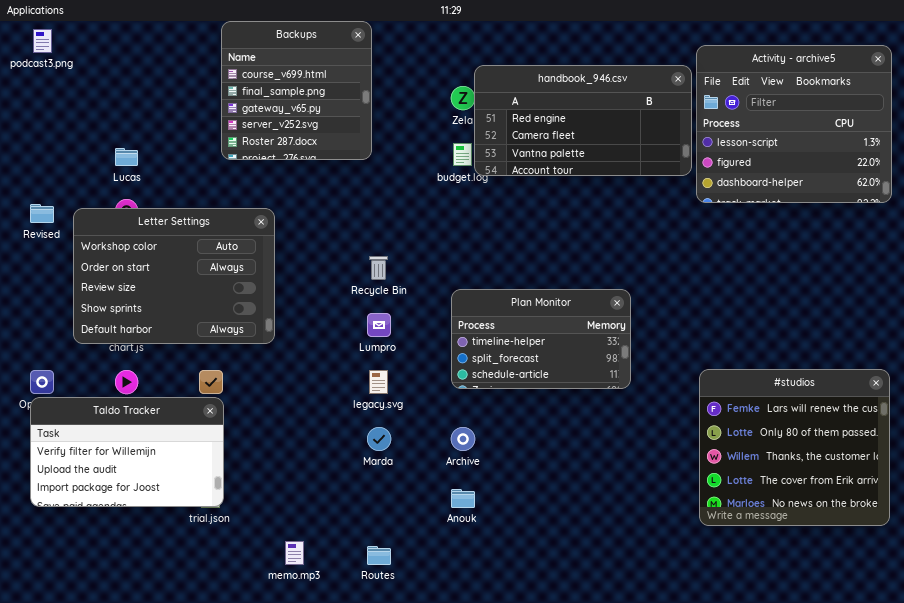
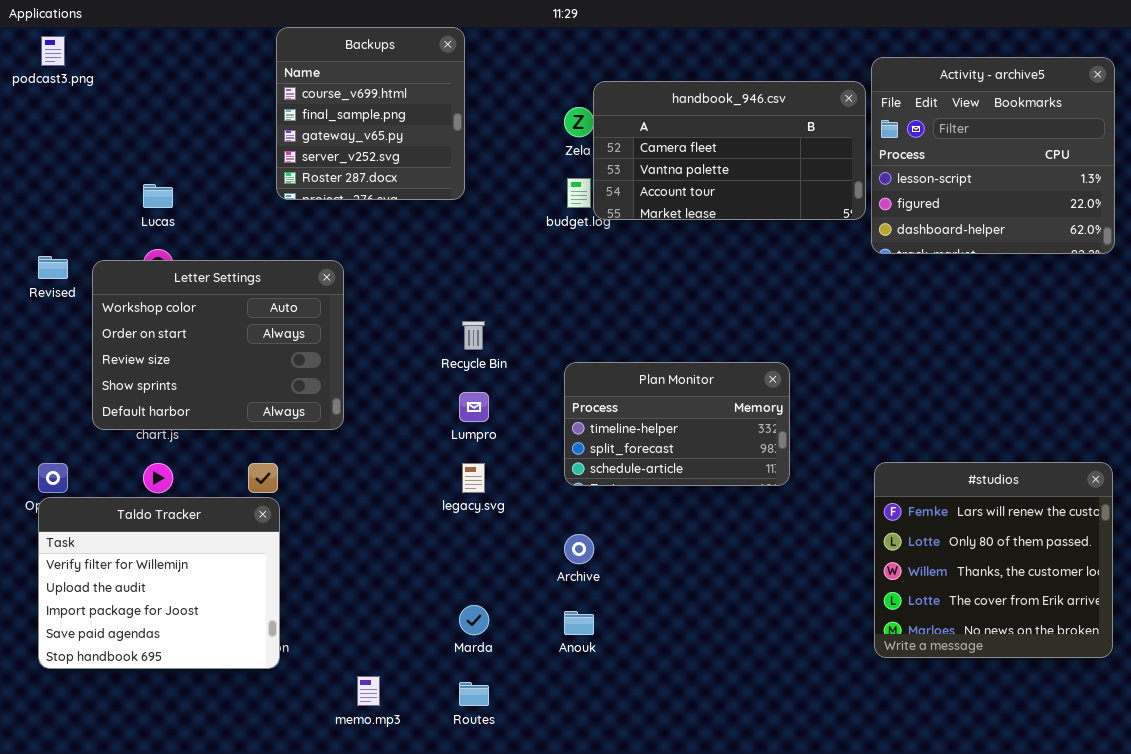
handbook_946.csv: [474,65,692,176] -> [593,81,866,220], scrolled down 1 row
Taldo Tracker: [30,397,224,507] -> [38,497,280,669], resized
Marda: [367,427,391,451] -> [459,605,489,635], moved

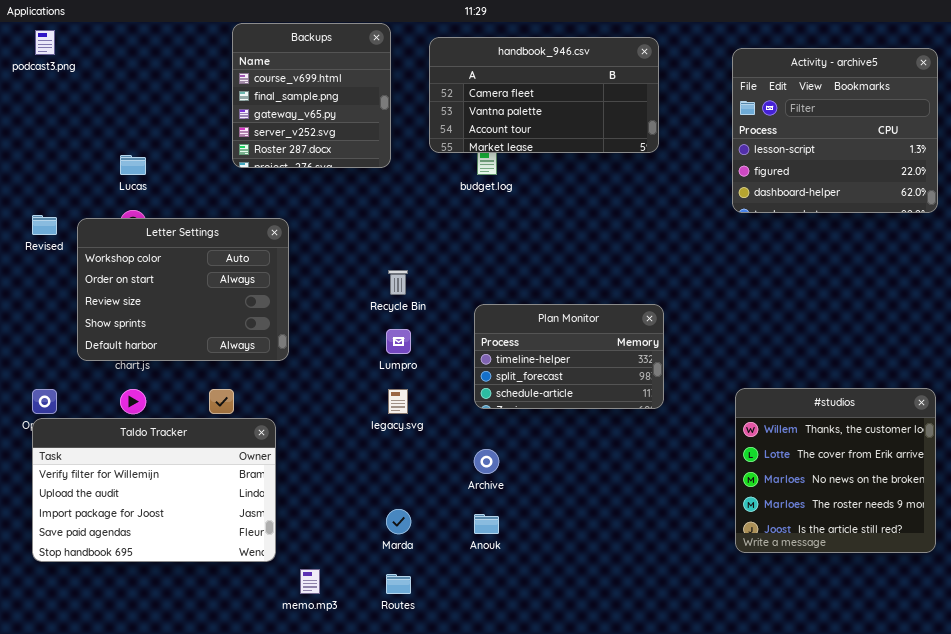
handbook_946.csv: [593,81,866,220] -> [429,37,659,153], moved
#studios: [874,462,1113,658] -> [735,388,936,553], scrolled down 2 rows
Taldo Tracker: [38,497,280,669] -> [32,418,276,562], resized

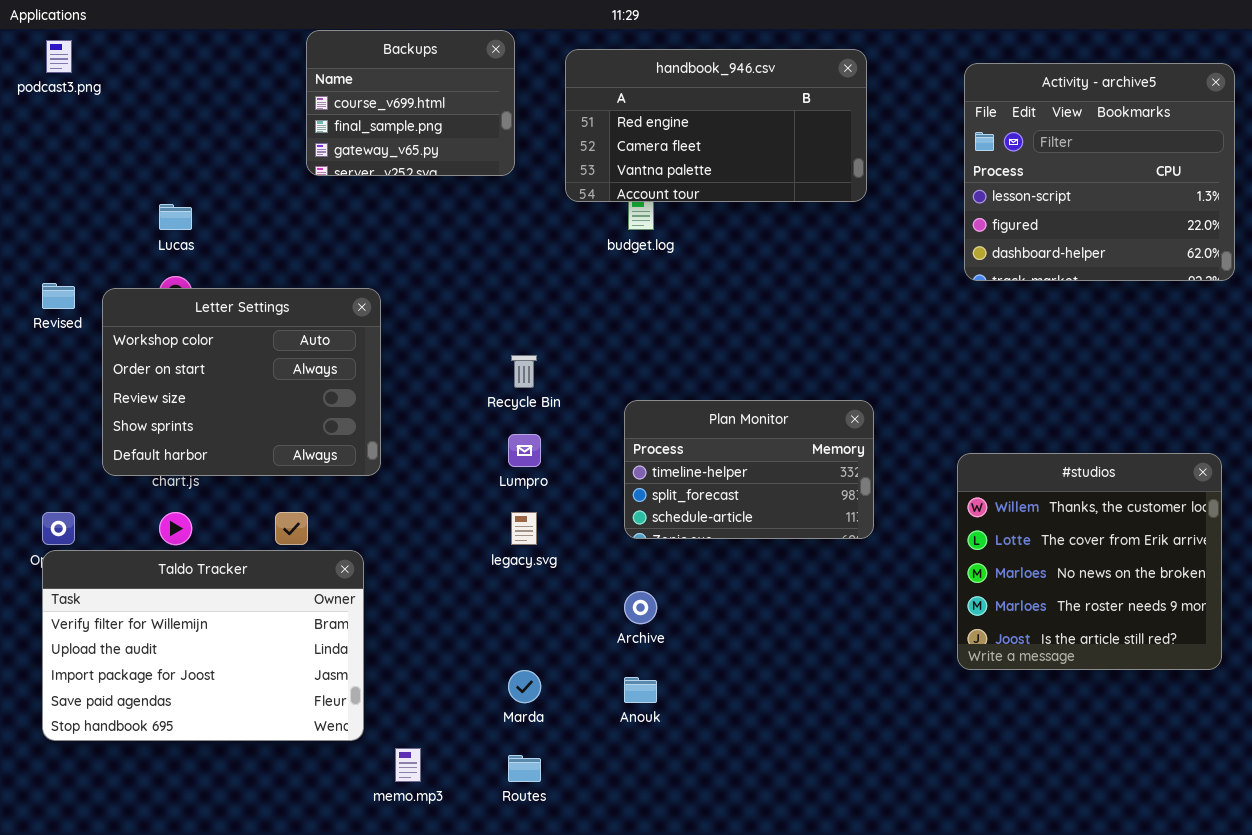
Backups: [232,23,391,168] -> [306,30,515,176], resized
handbook_946.csv: [429,37,659,153] -> [565,49,867,202], scrolled up 1 row
#studios: [735,388,936,553] -> [957,453,1222,670], moved

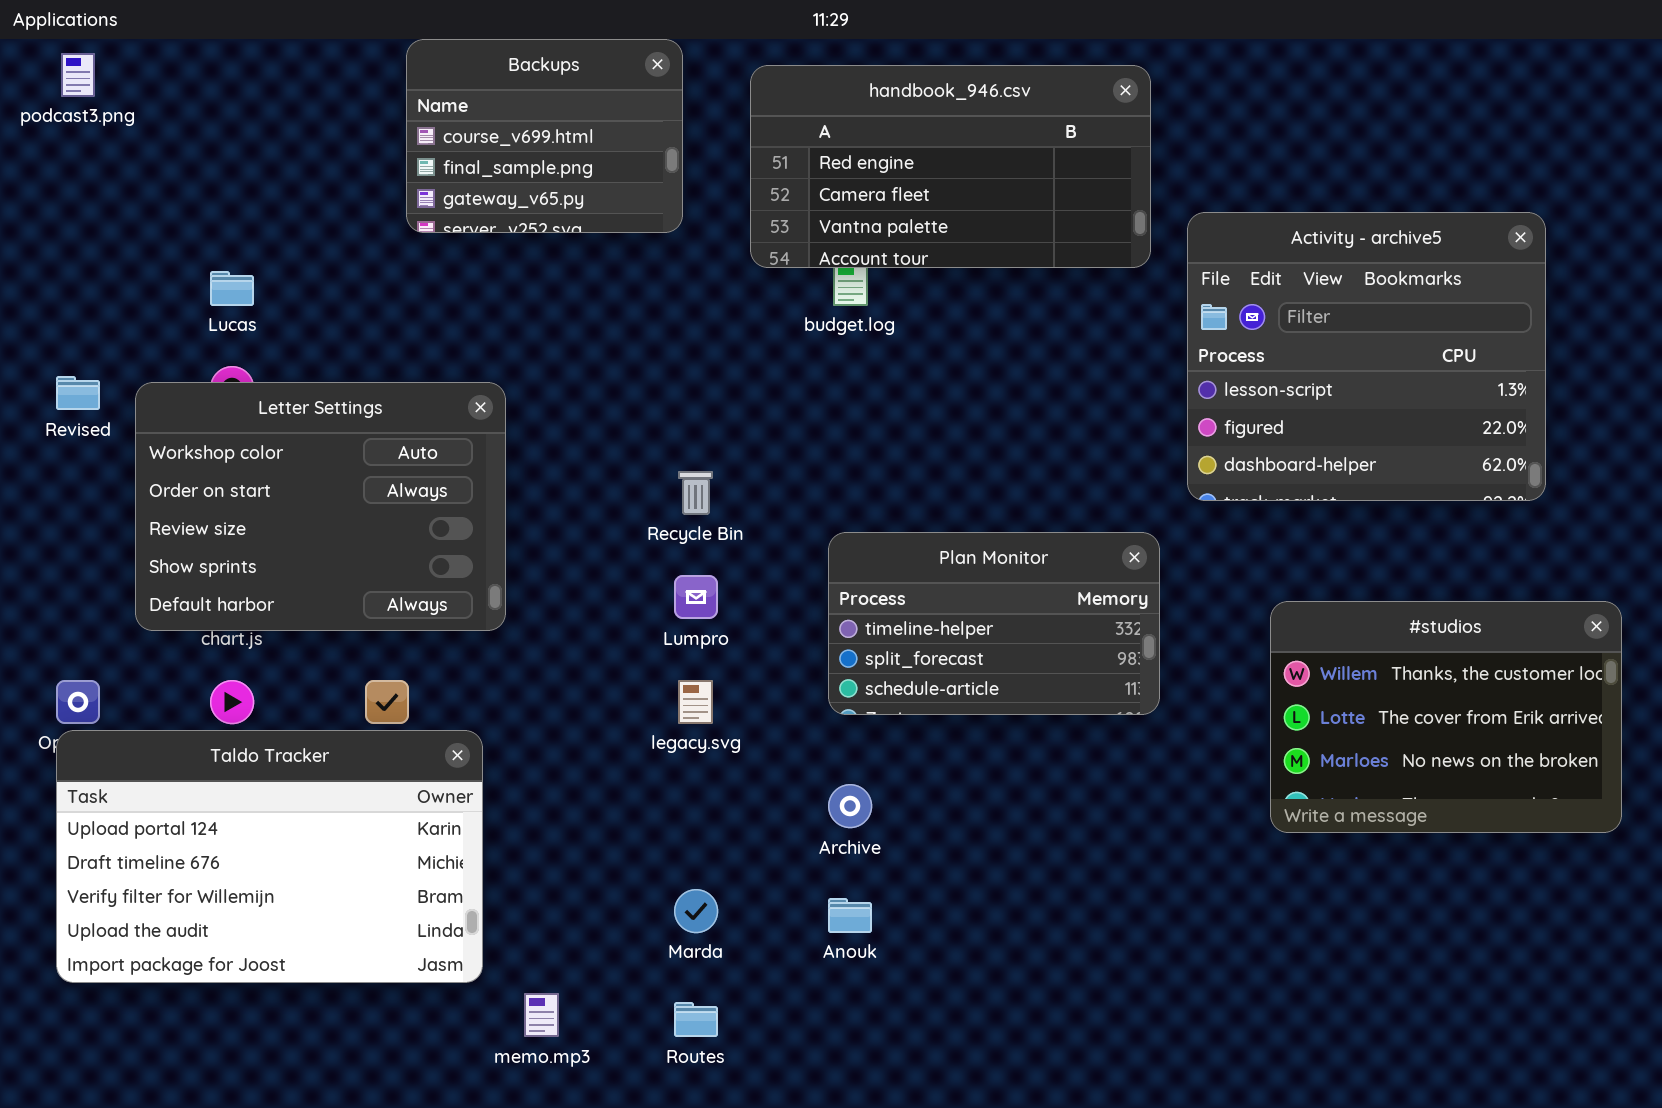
Activity - archive5: [964,63,1235,281] -> [1187,212,1546,501], moved
#studios: [957,453,1222,670] -> [1270,601,1622,833], resized
Taldo Tracker: [42,550,364,741] -> [56,730,483,983], scrolled up 2 rows

